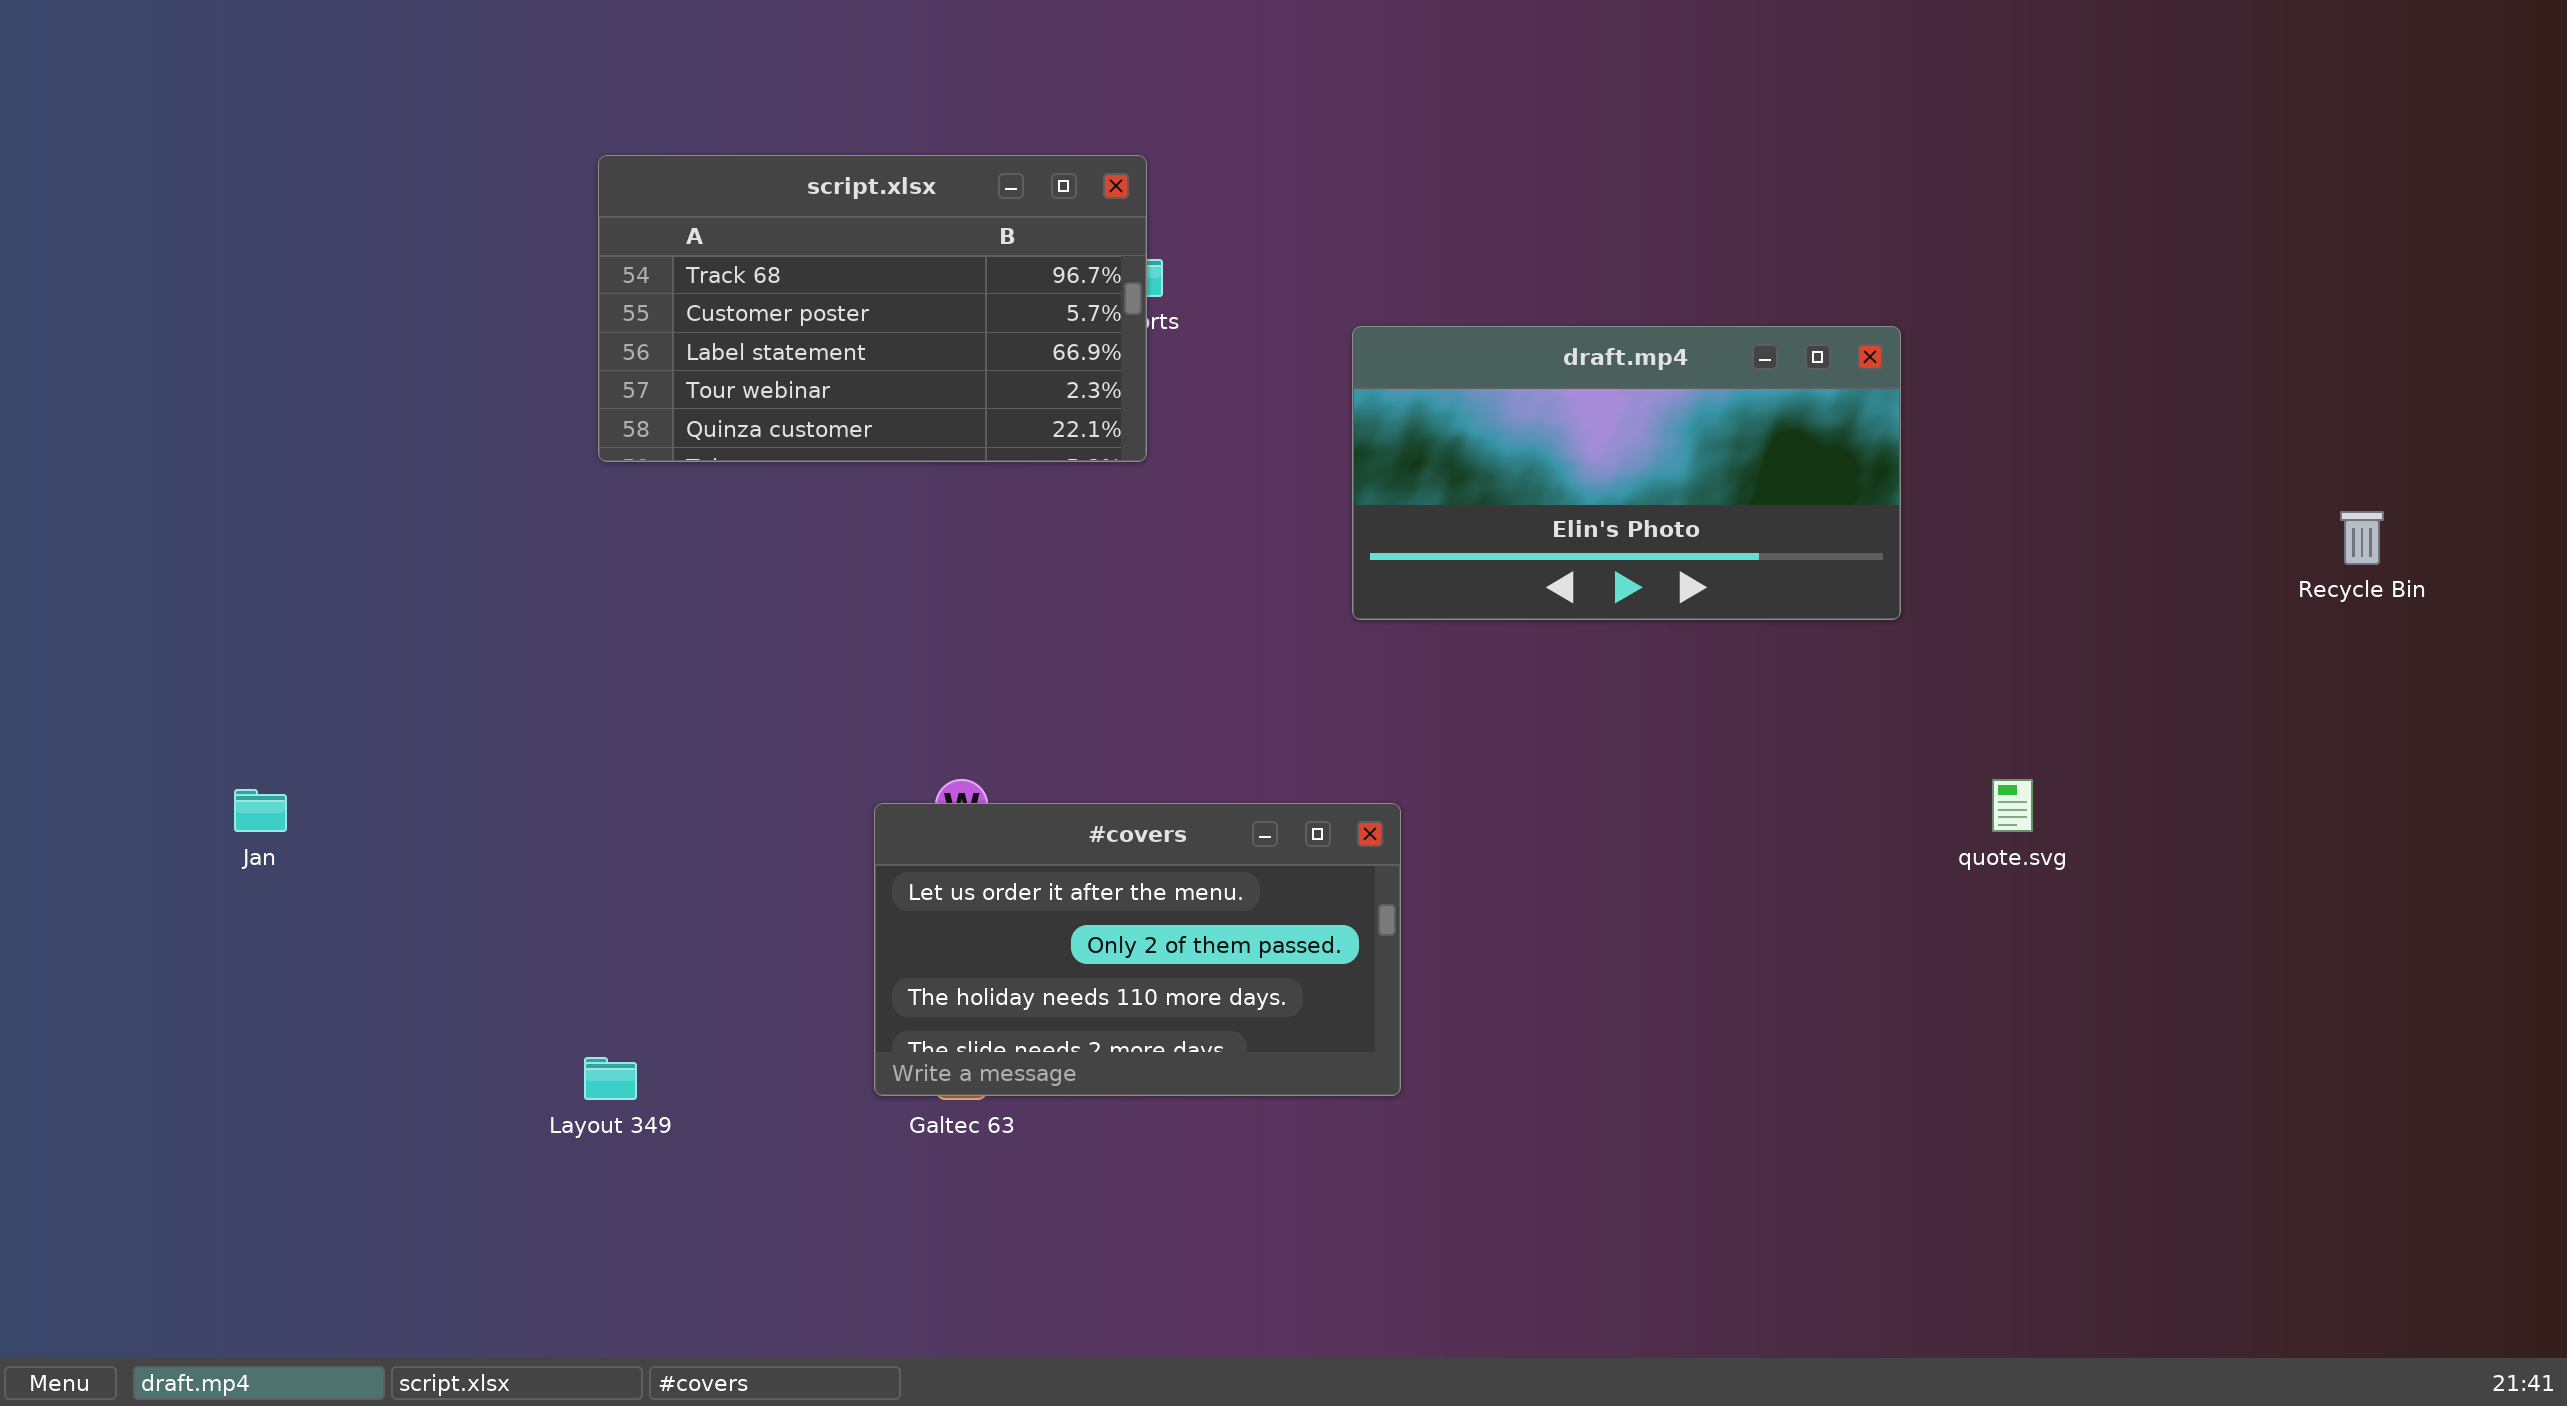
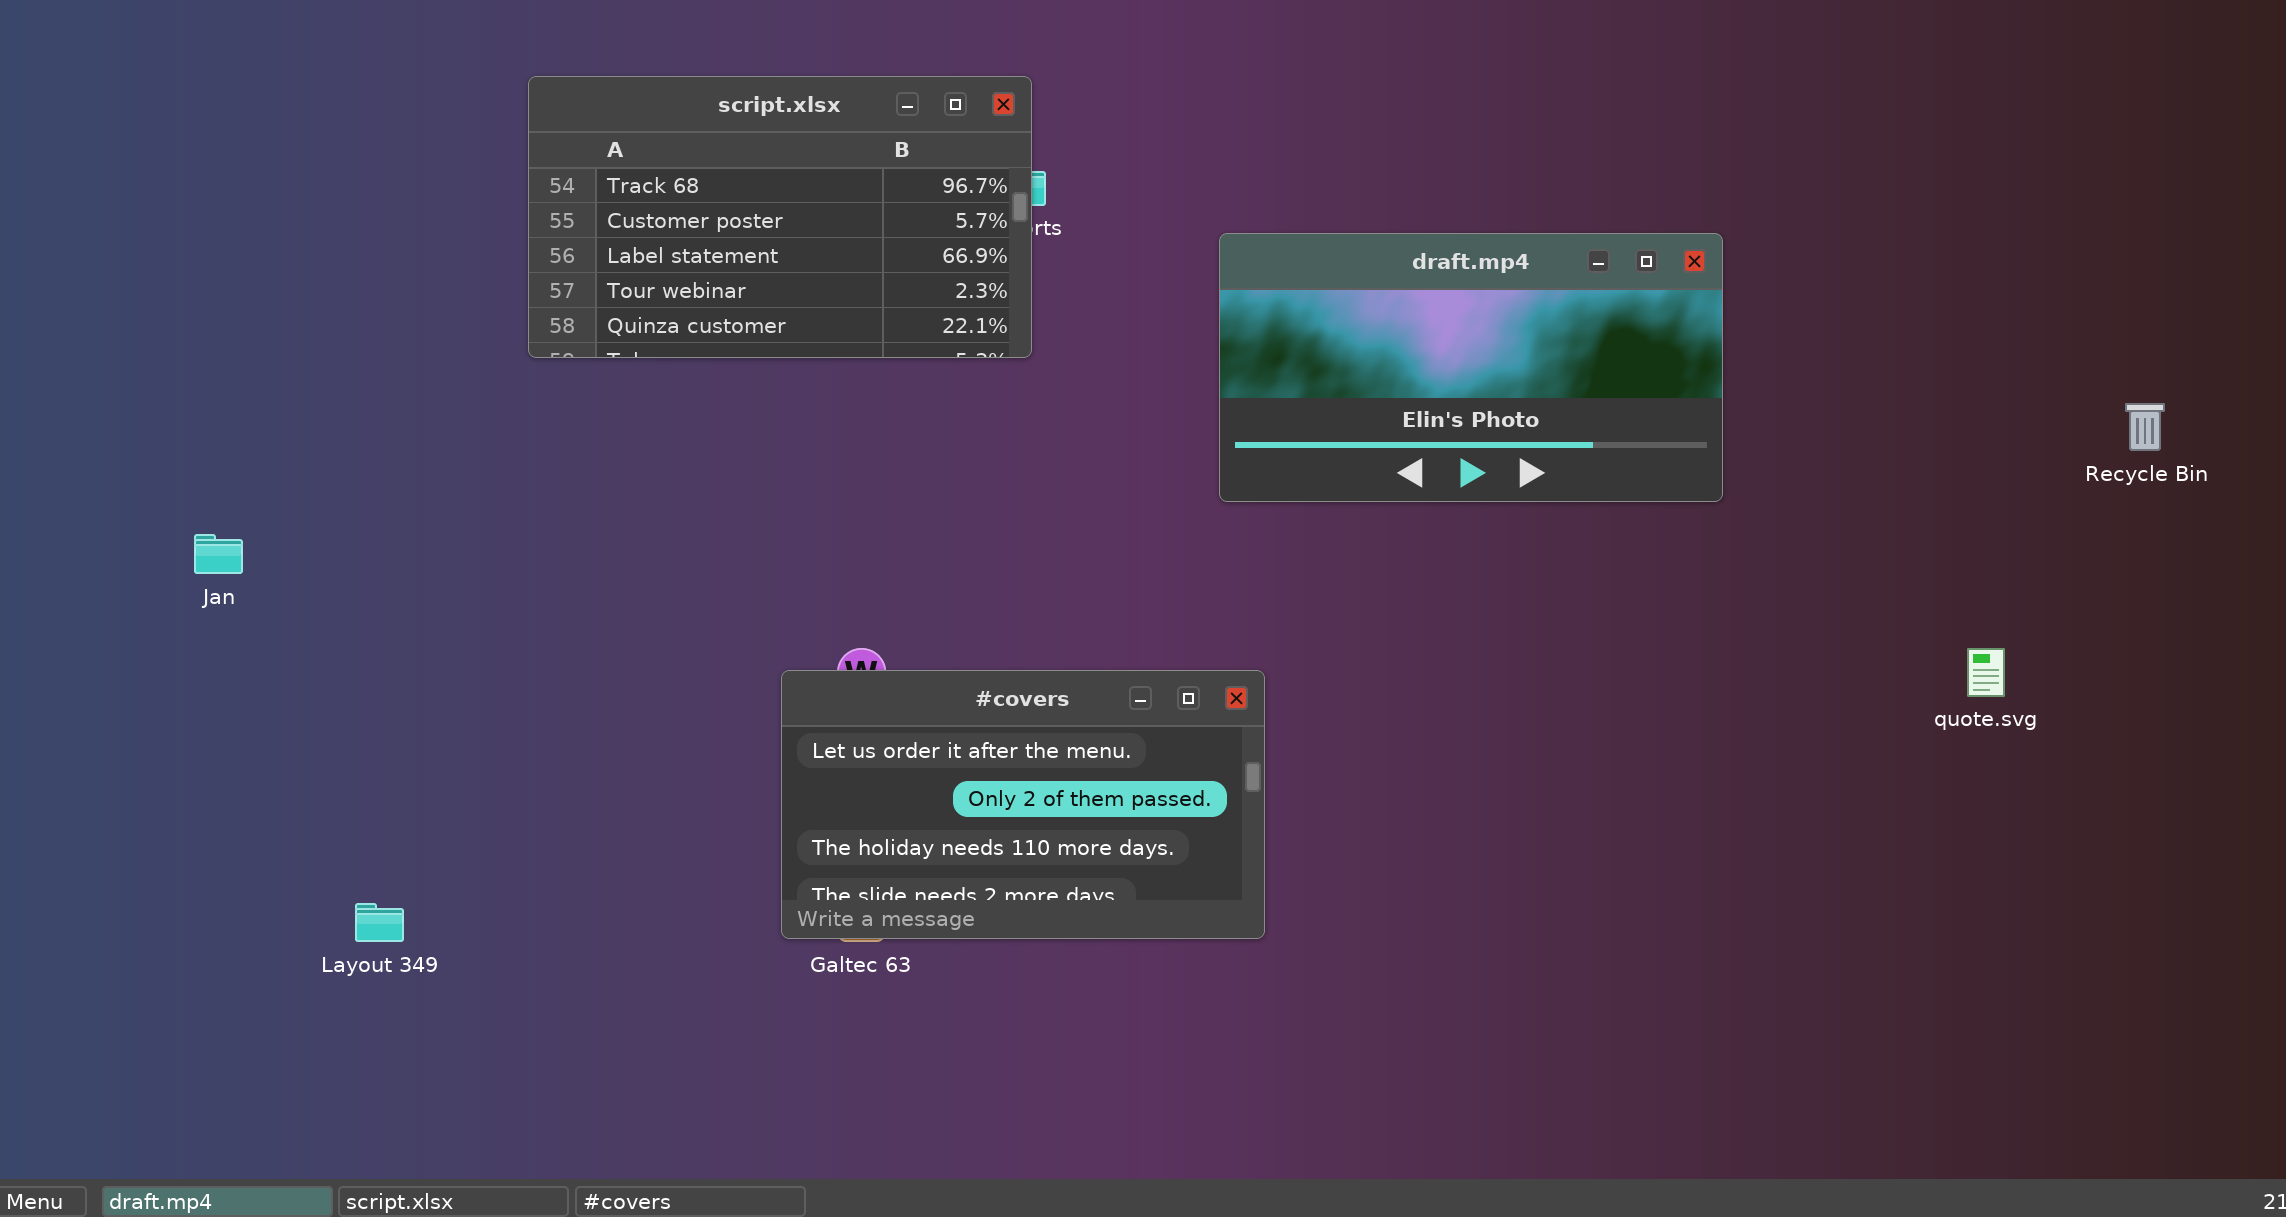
quote.svg: [1992,779,2033,832] -> [1967,648,2005,697], moved
Jan: [234,789,287,832] -> [194,534,243,574], moved
Layout 349: [584,1057,637,1100] -> [355,903,404,942], moved

